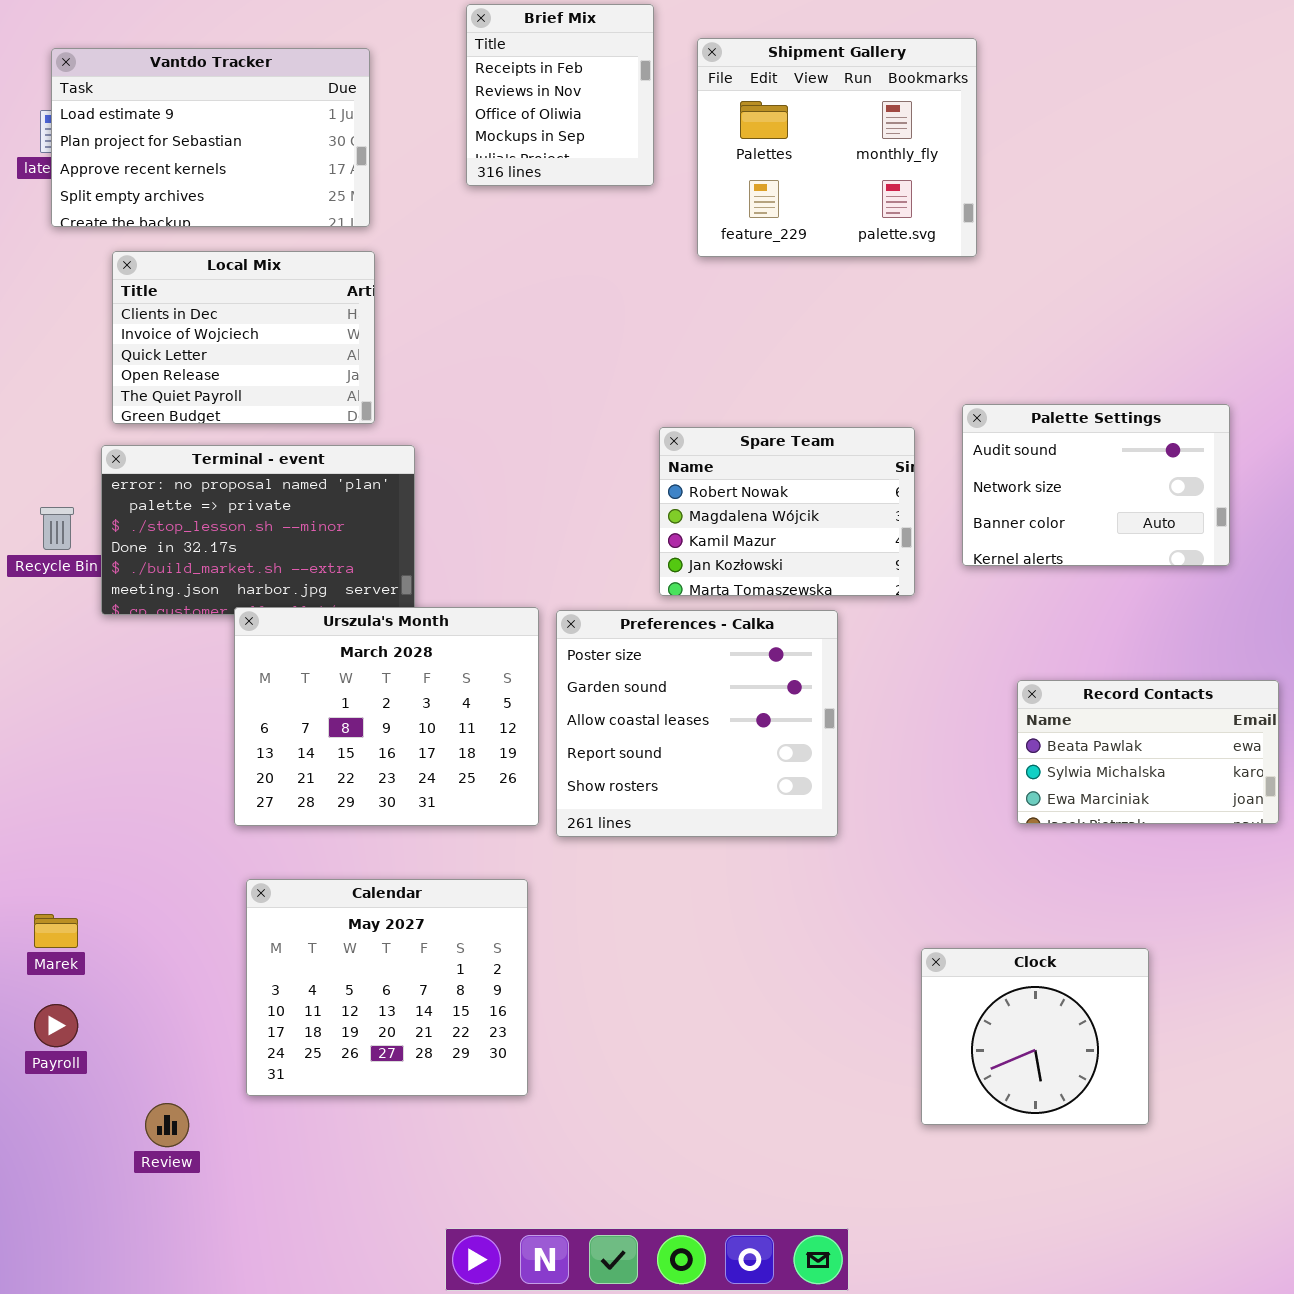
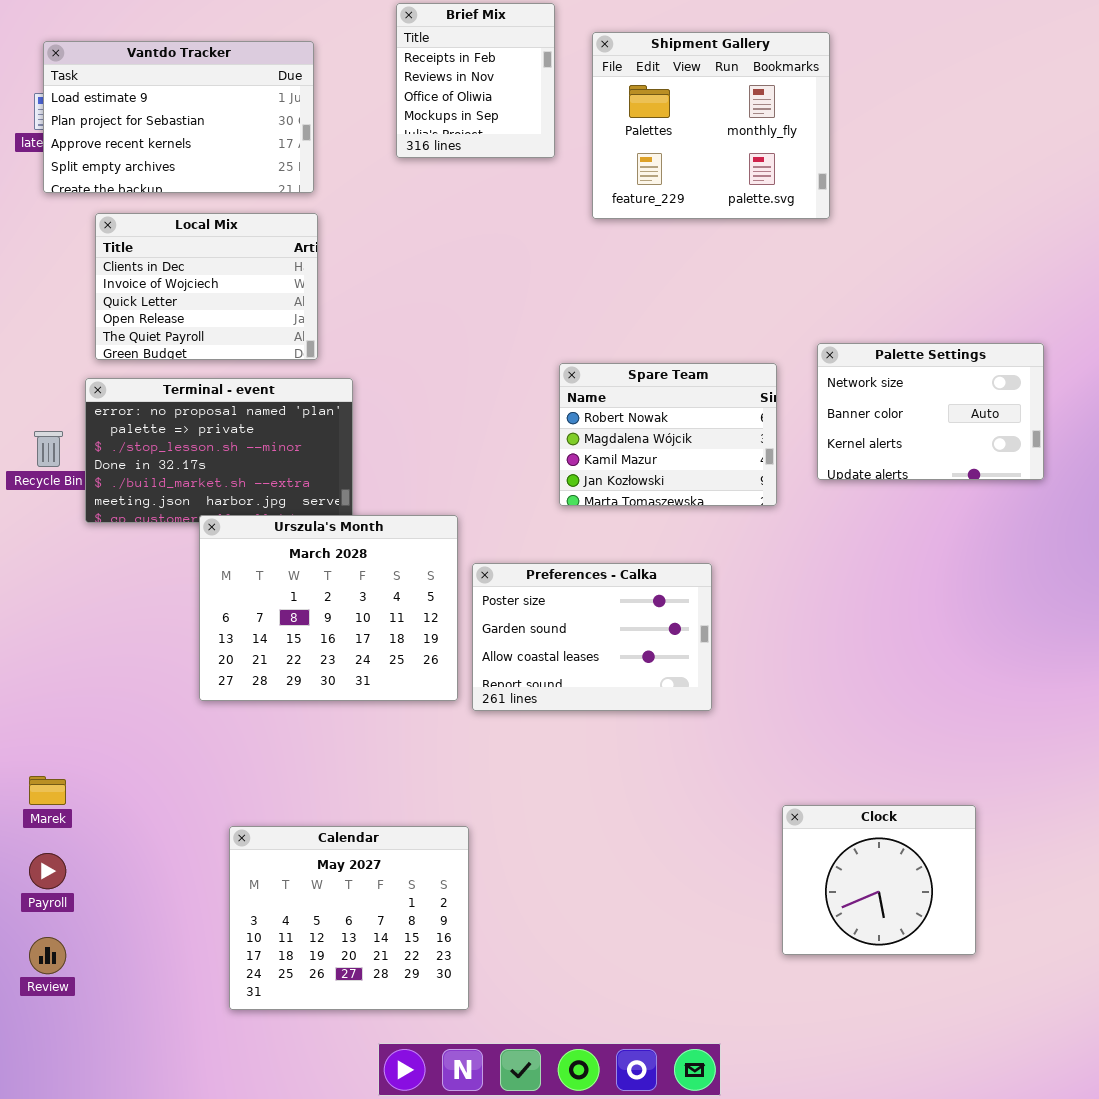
Palette Settings: [962,404,1230,566] -> [817,343,1044,480], scrolled down 1 row
Preferences - Calka: [556,610,838,837] -> [472,563,712,711], resized
Record Contacts: [1017,680,1279,824] -> none, closed
Calendar: [246,879,528,1096] -> [229,826,469,1010], moved
Review: [145,1103,189,1147] -> [29,937,66,974], moved

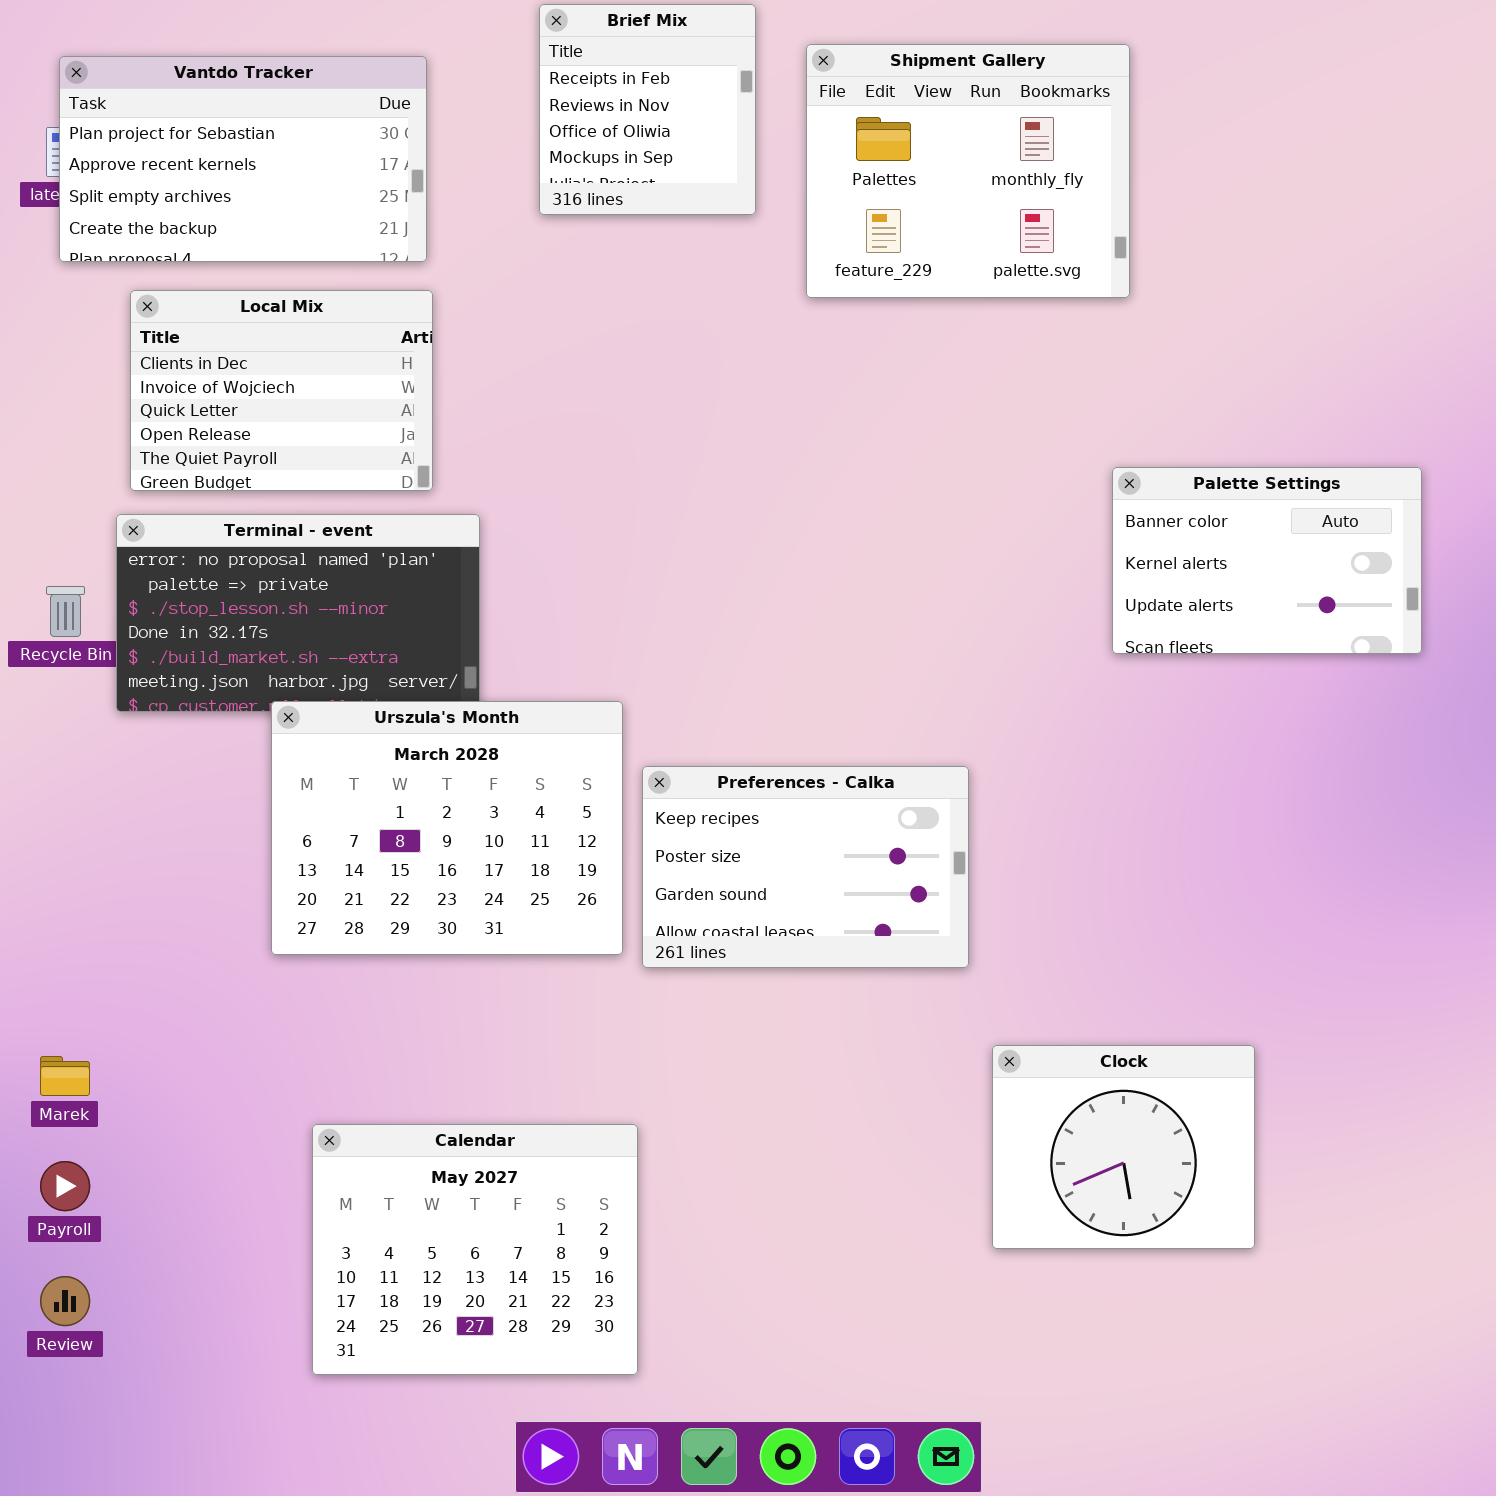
Vantdo Tracker: [43,41,314,193] -> [59,56,427,262], scrolled down 1 row
Palette Settings: [817,343,1044,480] -> [1112,467,1422,654], scrolled down 1 row
Spare Team: [559,363,777,506] -> none, closed
Preferences - Calka: [472,563,712,711] -> [642,766,969,968], scrolled up 1 row
Clock: [782,805,976,955] -> [992,1045,1255,1249], moved

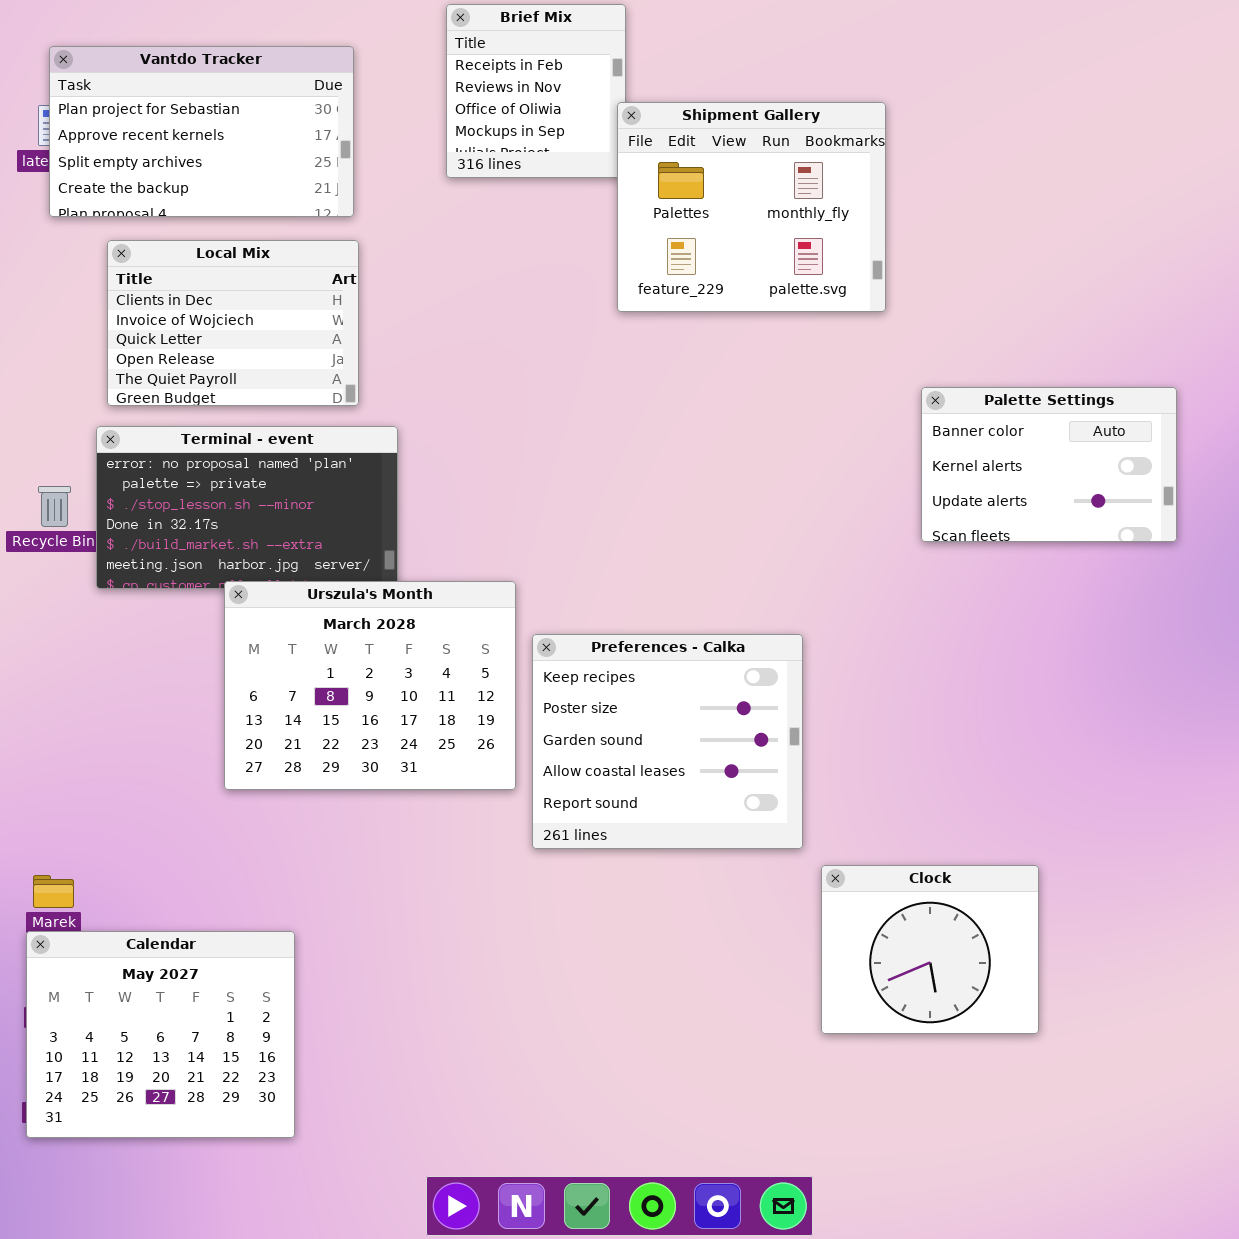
Shipment Gallery: [806,44,1130,298] -> [617,102,886,312], moved
Preferences - Calka: [642,766,969,968] -> [532,634,803,849], resized
Calendar: [312,1124,638,1375] -> [26,931,295,1138], moved

